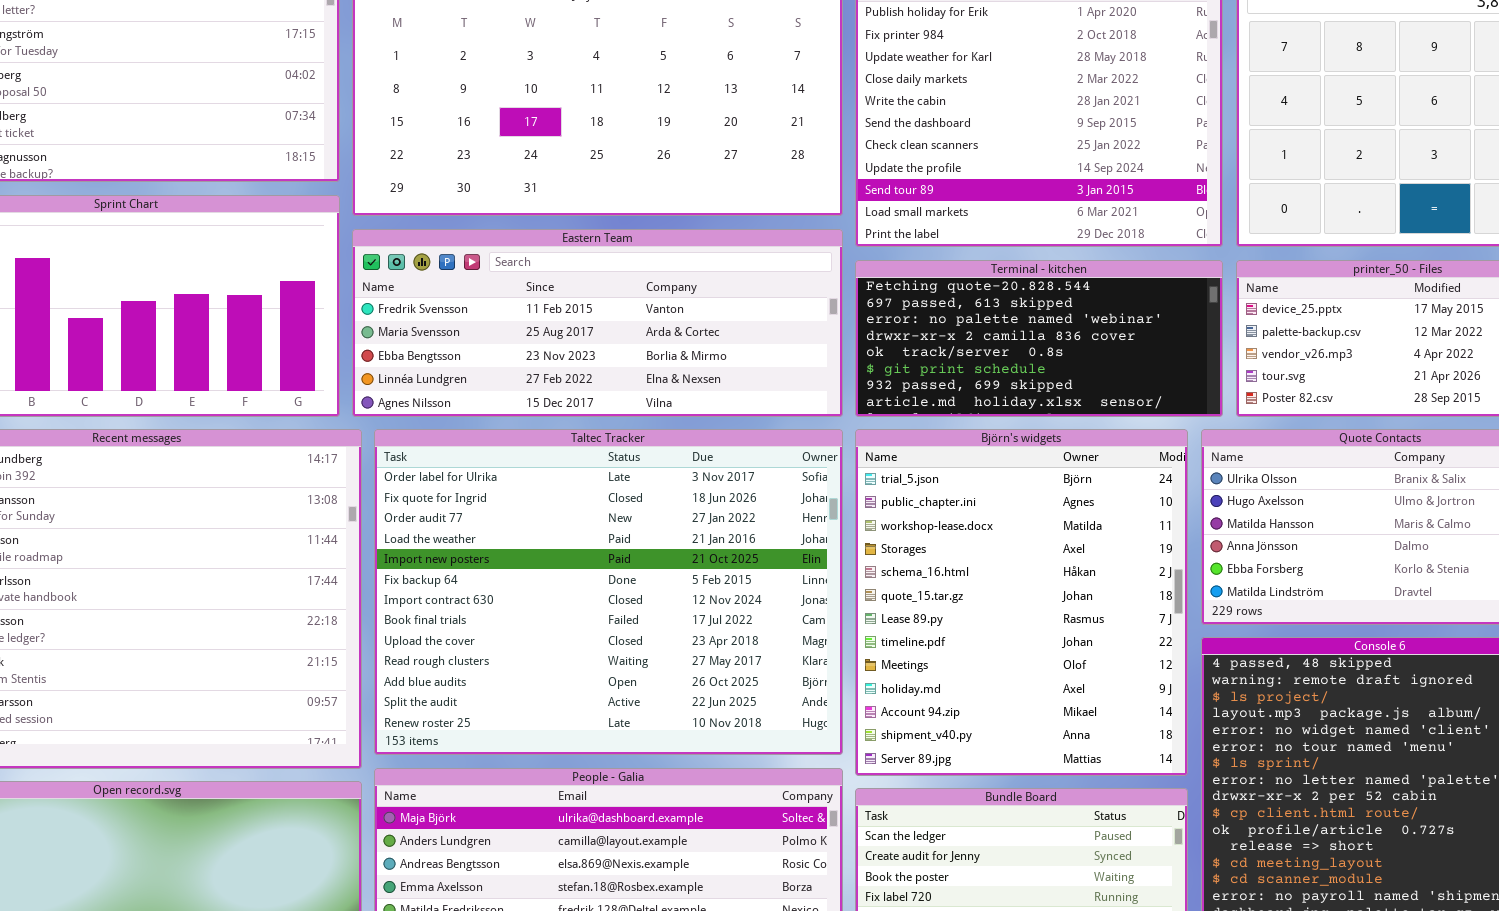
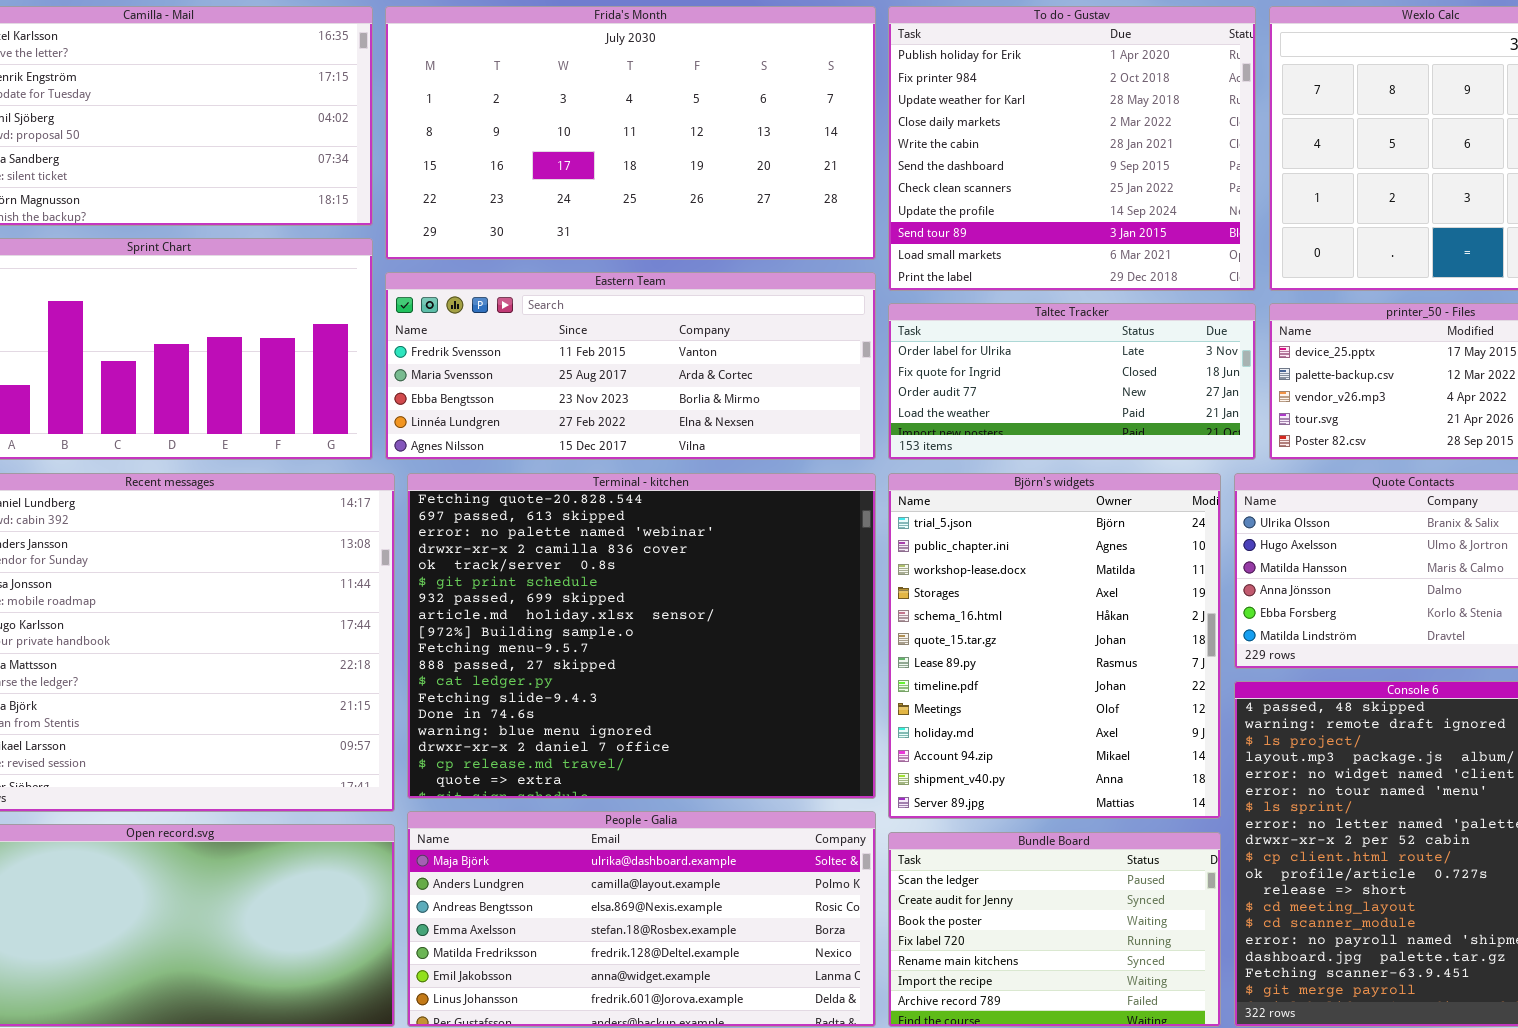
Terminal - kitchen: [855,260,1223,417] -> [407,473,876,799], moved, resized
Taltec Tracker: [374,429,843,755] -> [888,303,1256,460], moved, resized

